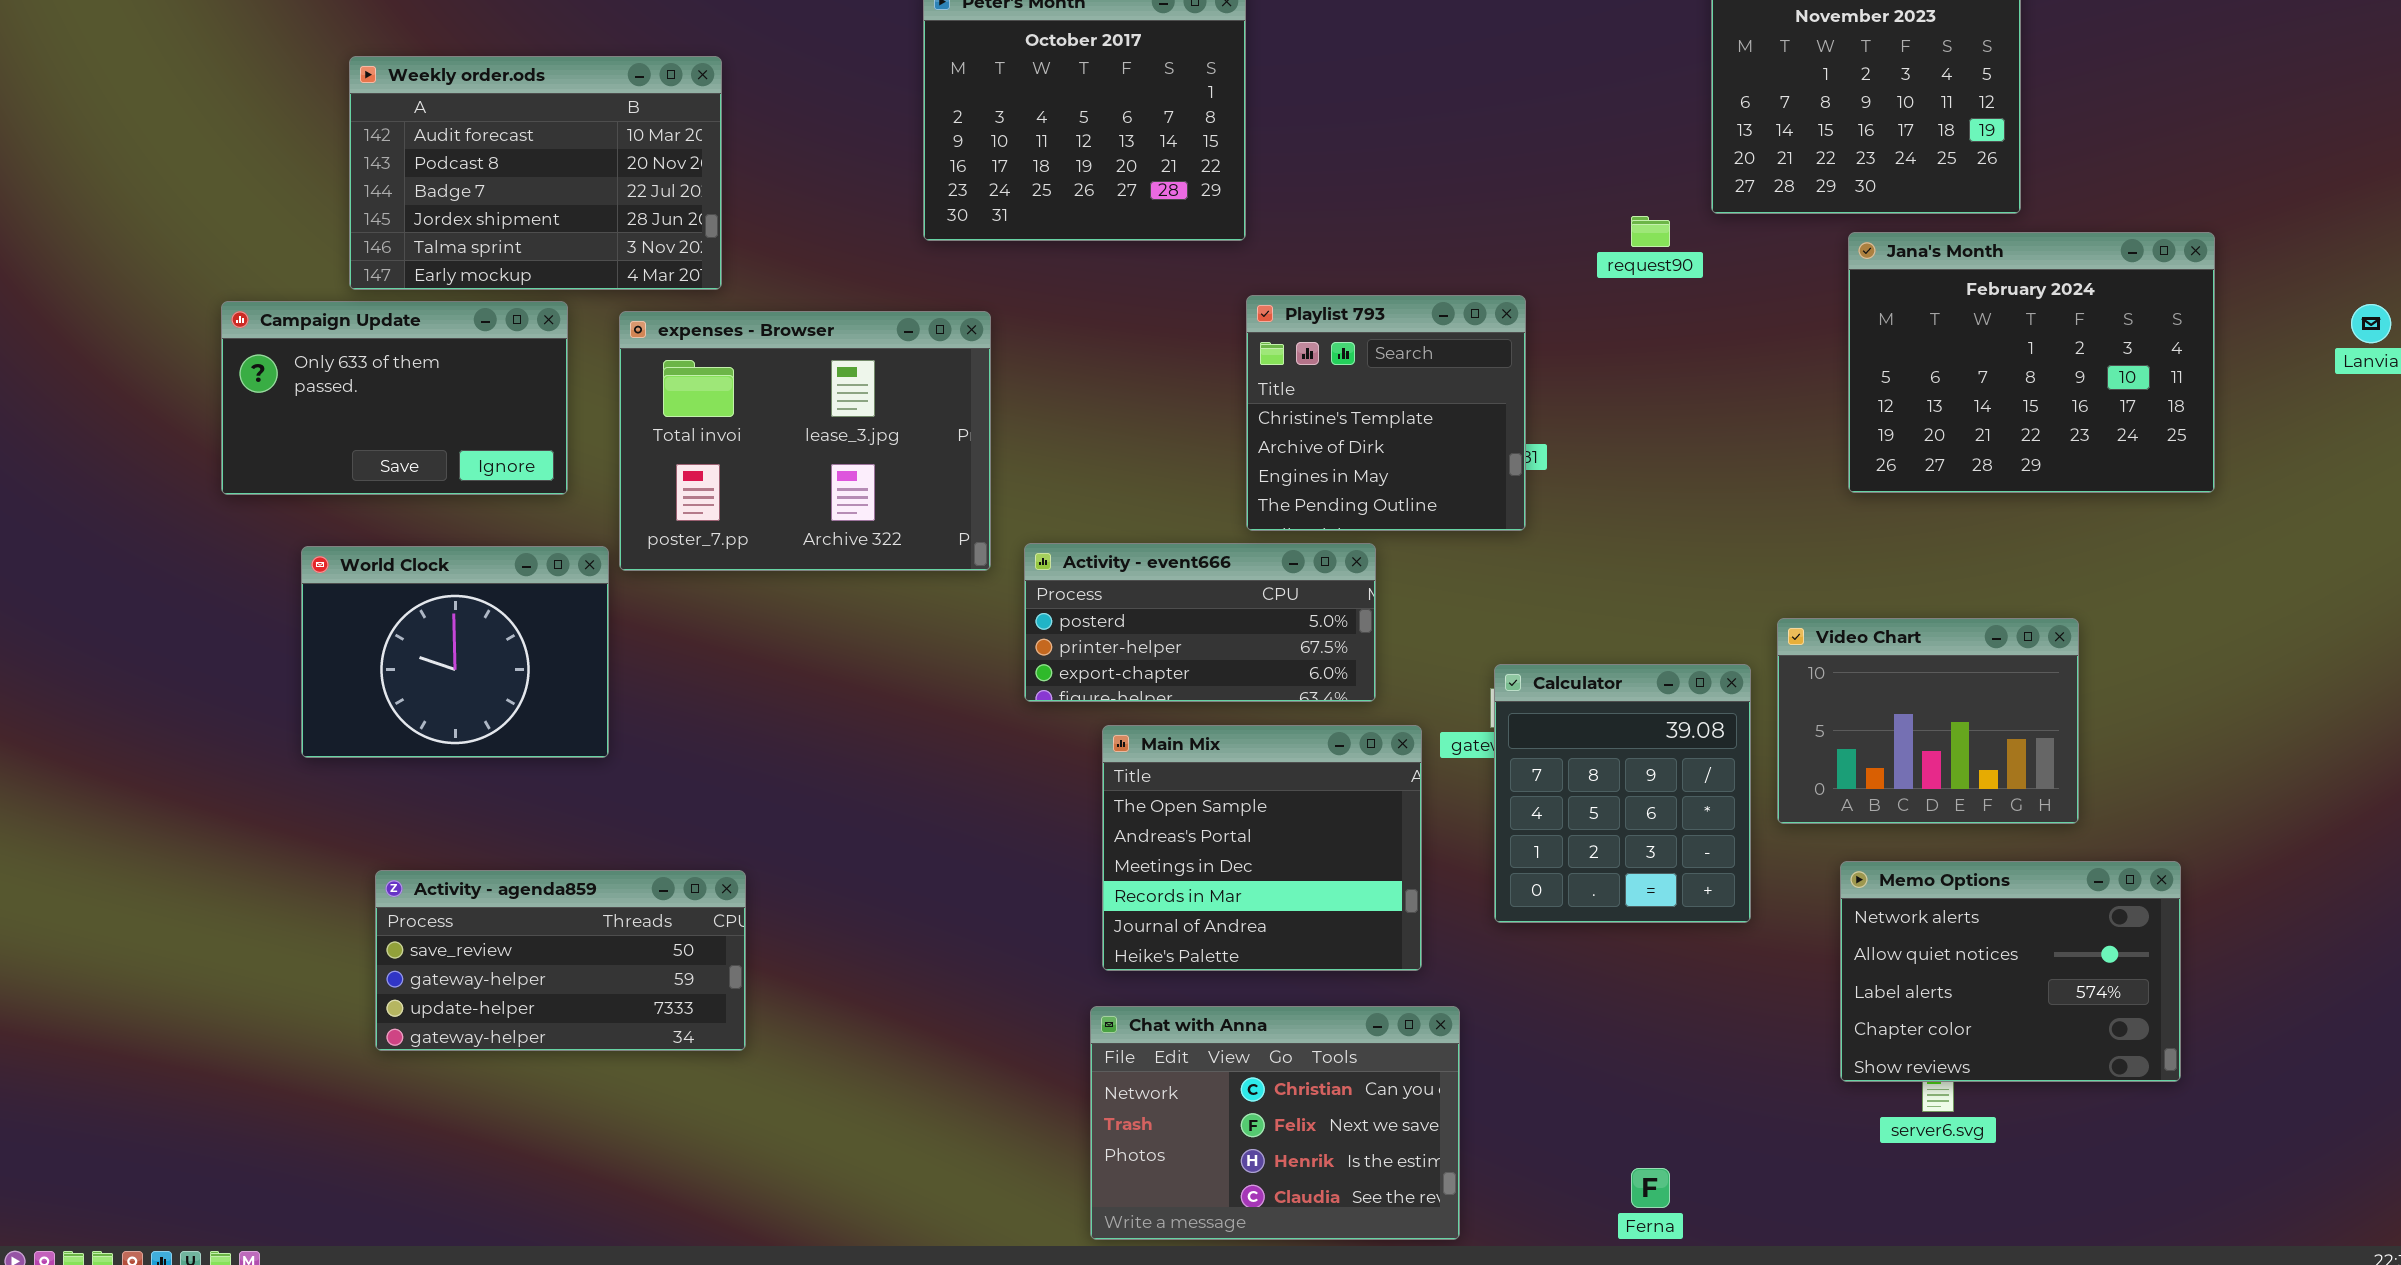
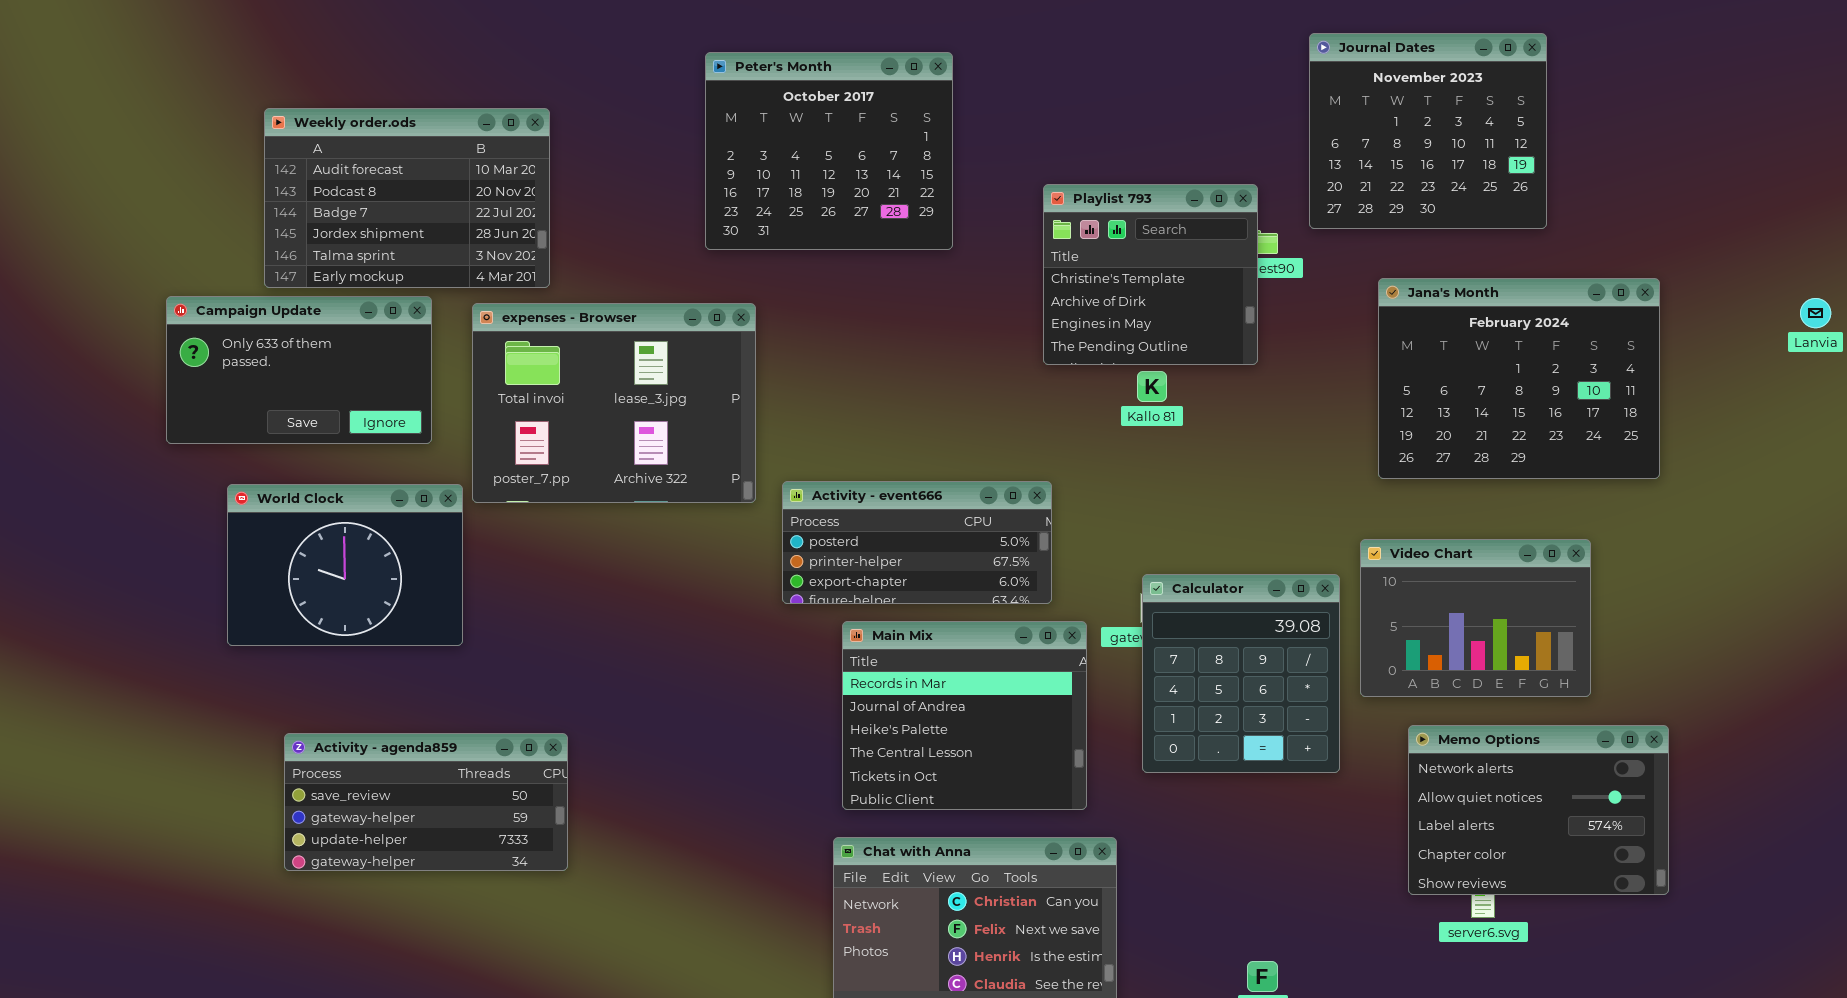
Jana's Month: [1848,232,2215,493] -> [1378,278,1660,479], moved
Playlist 793: [1246,295,1526,531] -> [1043,184,1258,365], moved
Main Mix: [1102,725,1422,971] -> [842,621,1087,810], scrolled down 3 rows

